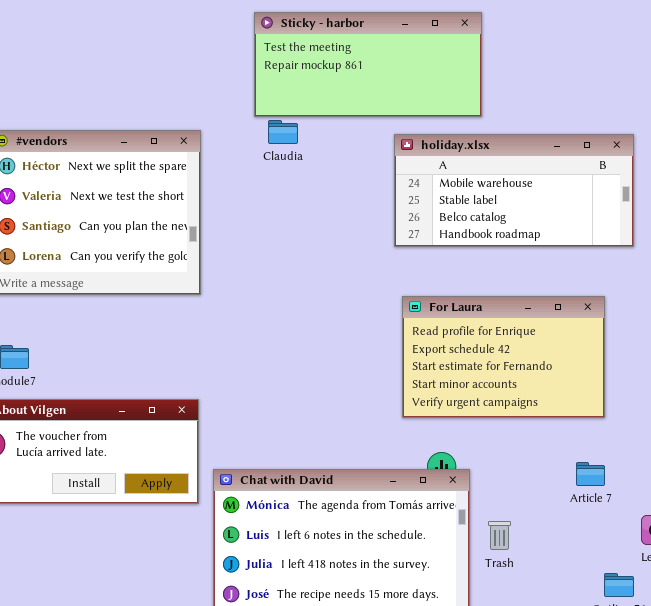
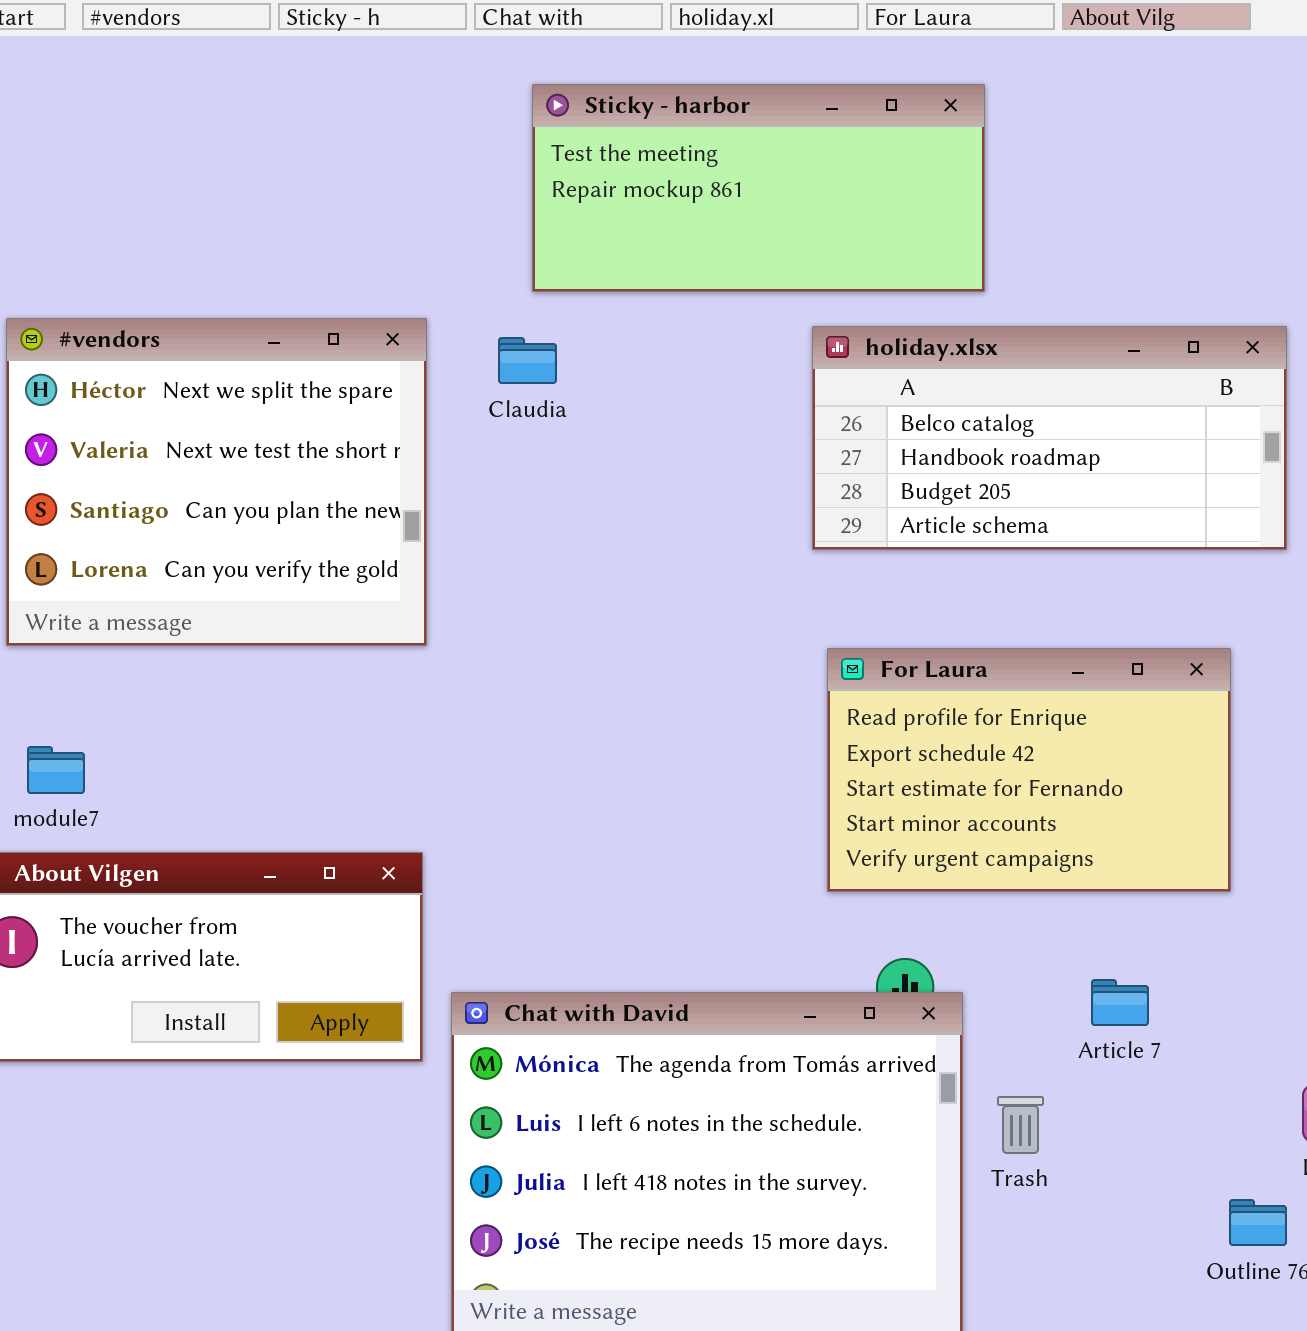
Claudia: [268,120,298,144] -> [498,337,557,384], moved
holiday.xlsx: [394,134,634,247] -> [812,326,1287,550], scrolled down 2 rows
Article 7: [576,462,605,486] -> [1091,979,1149,1026], moved

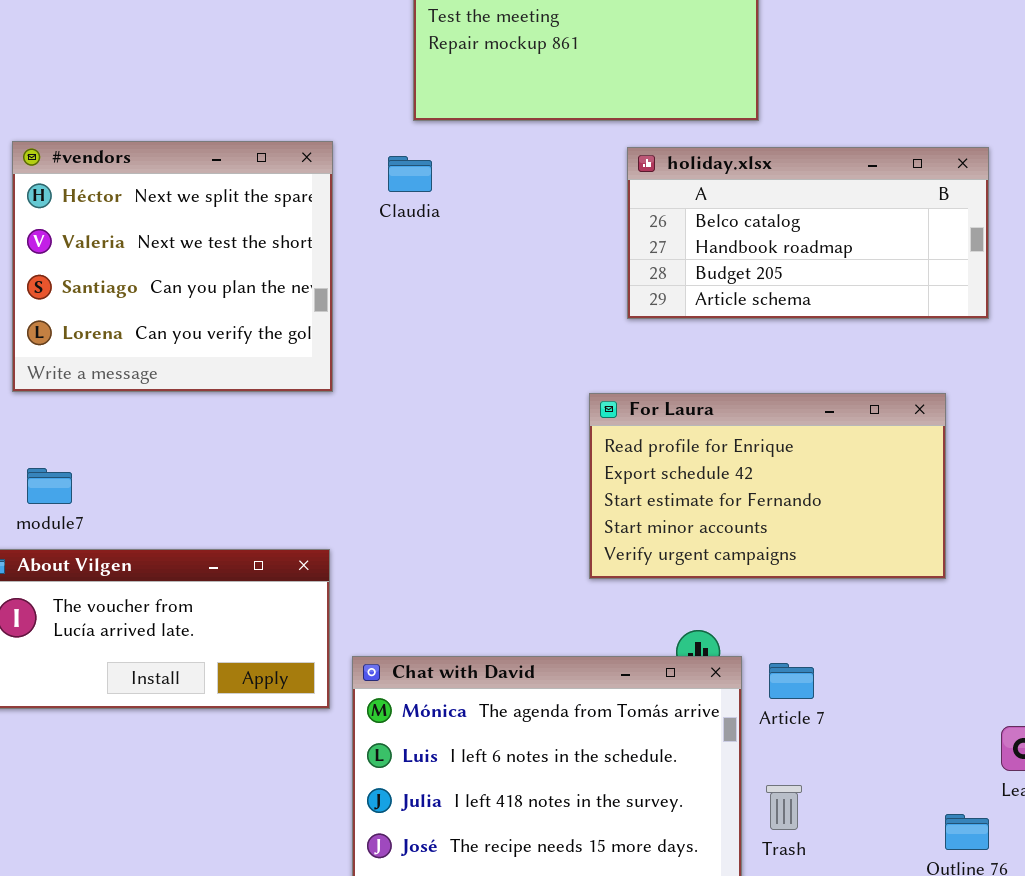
For Laura: [827,648,1231,892] -> [589,393,946,579], resized
Article 7: [1091,979,1149,1026] -> [769,663,814,699], moved
Trash: [997,1096,1044,1154] -> [766,785,802,830], moved

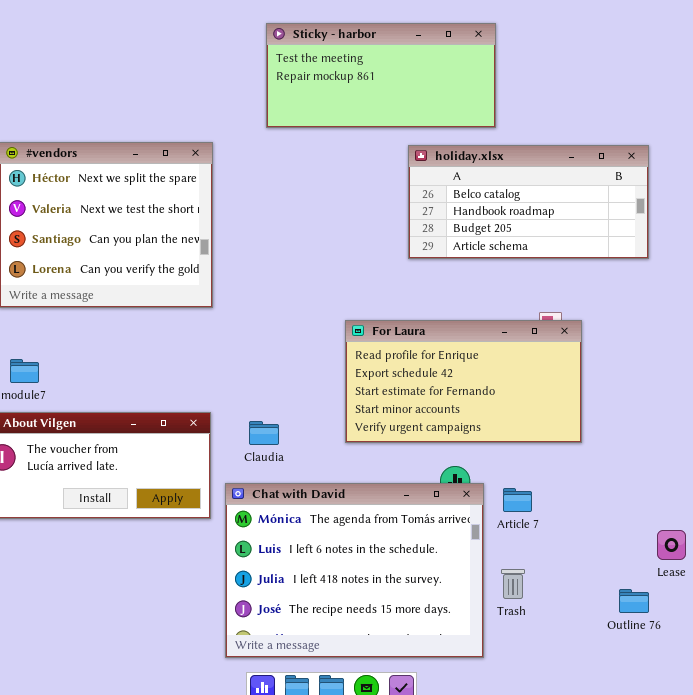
Claudia: [388,156,432,192] -> [249,421,279,445], moved
For Laura: [589,393,946,579] -> [345,320,582,443], moved

